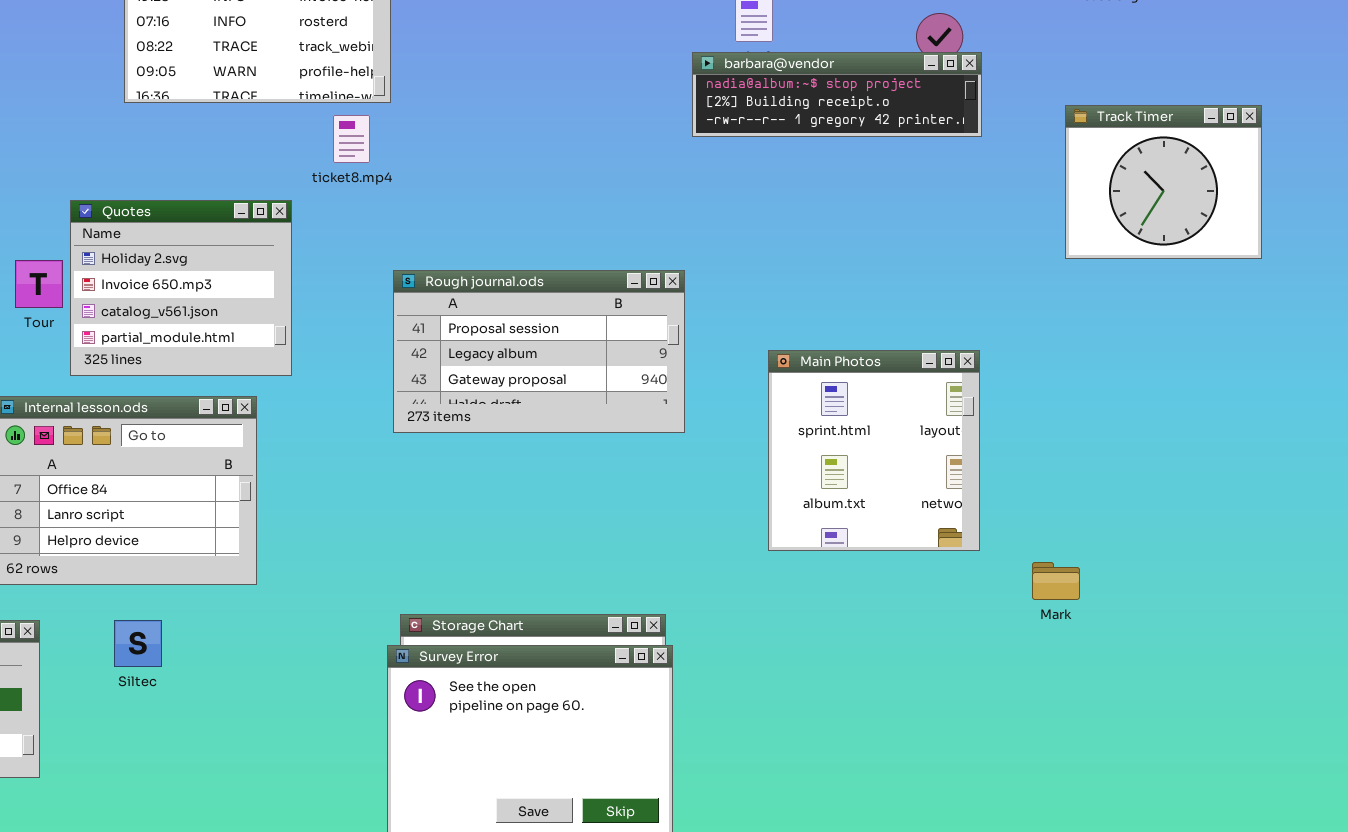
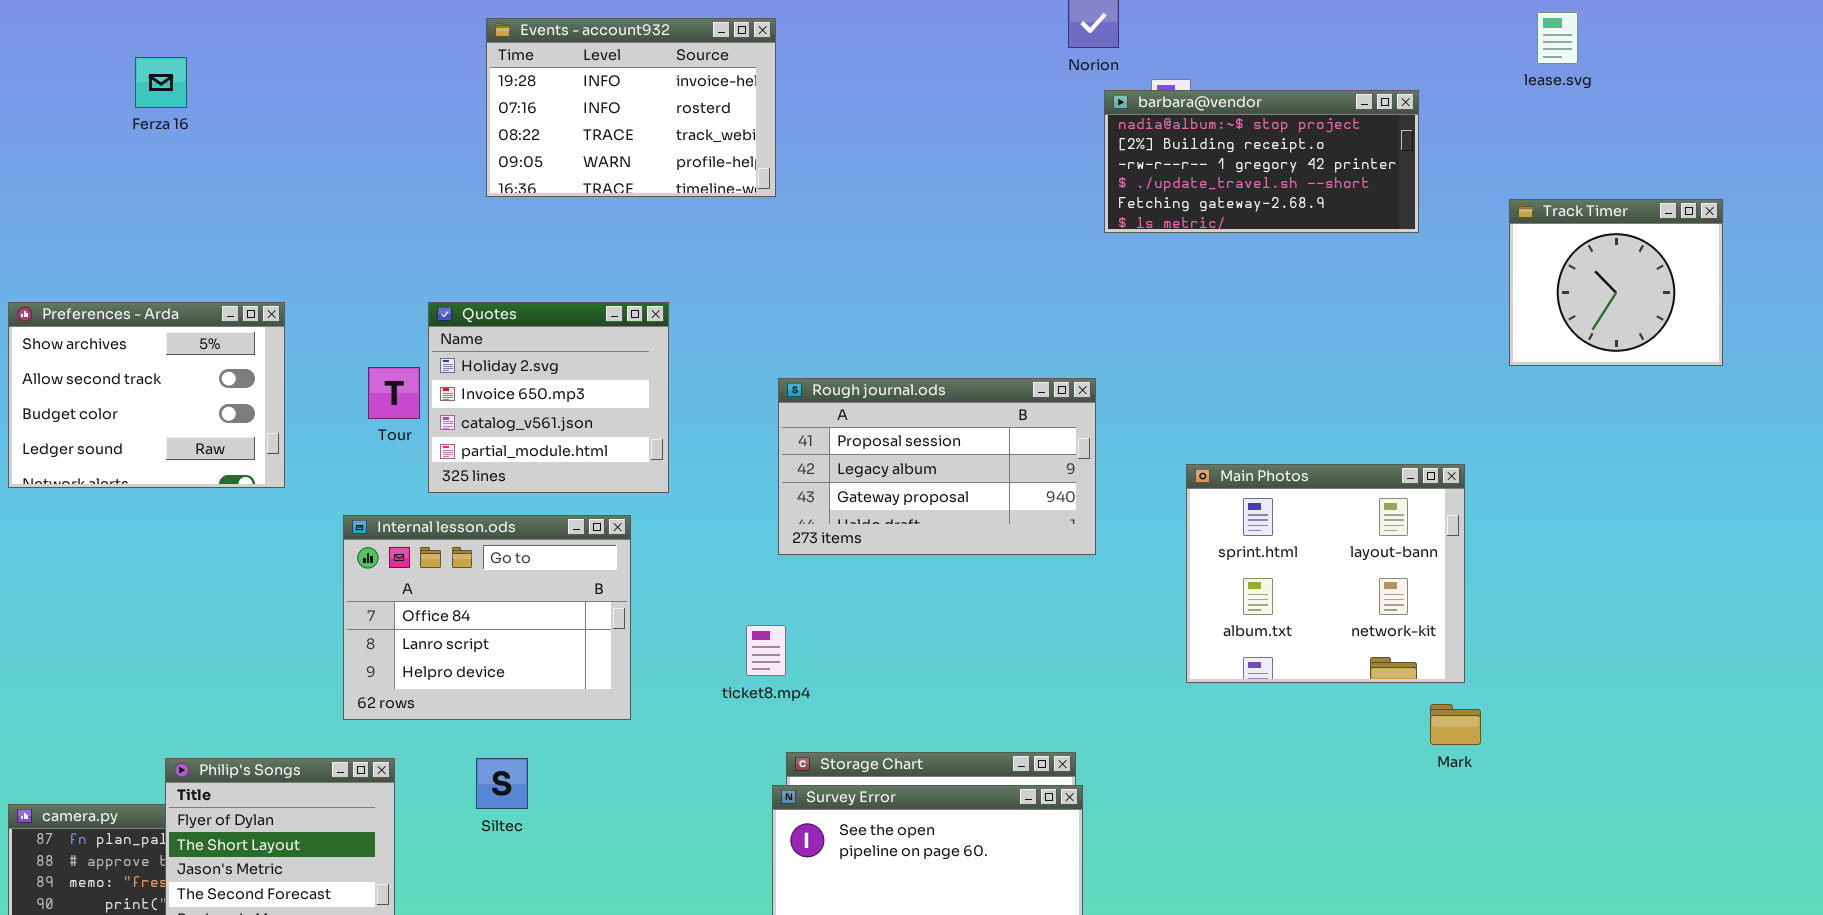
barbara@vendor: [692,52,982,137] -> [1104,90,1419,233], resized
ticket8.mp4: [333,115,370,163] -> [746,625,786,676], moved
Main Photos: [768,350,980,551] -> [1186,464,1465,683], resized
Mark: [1032,562,1080,600] -> [1430,704,1481,745], moved

